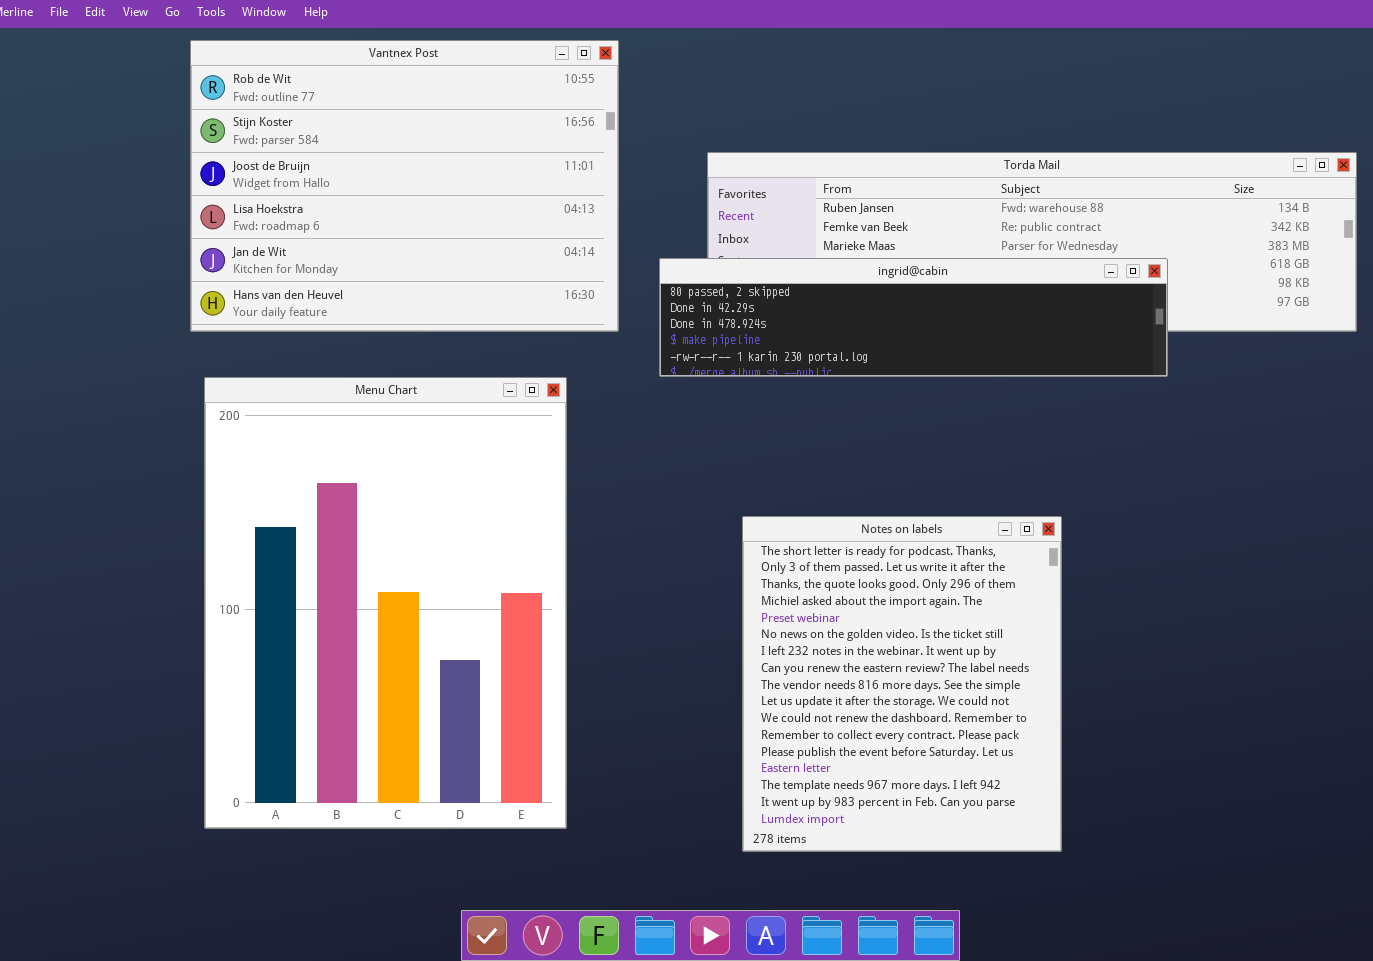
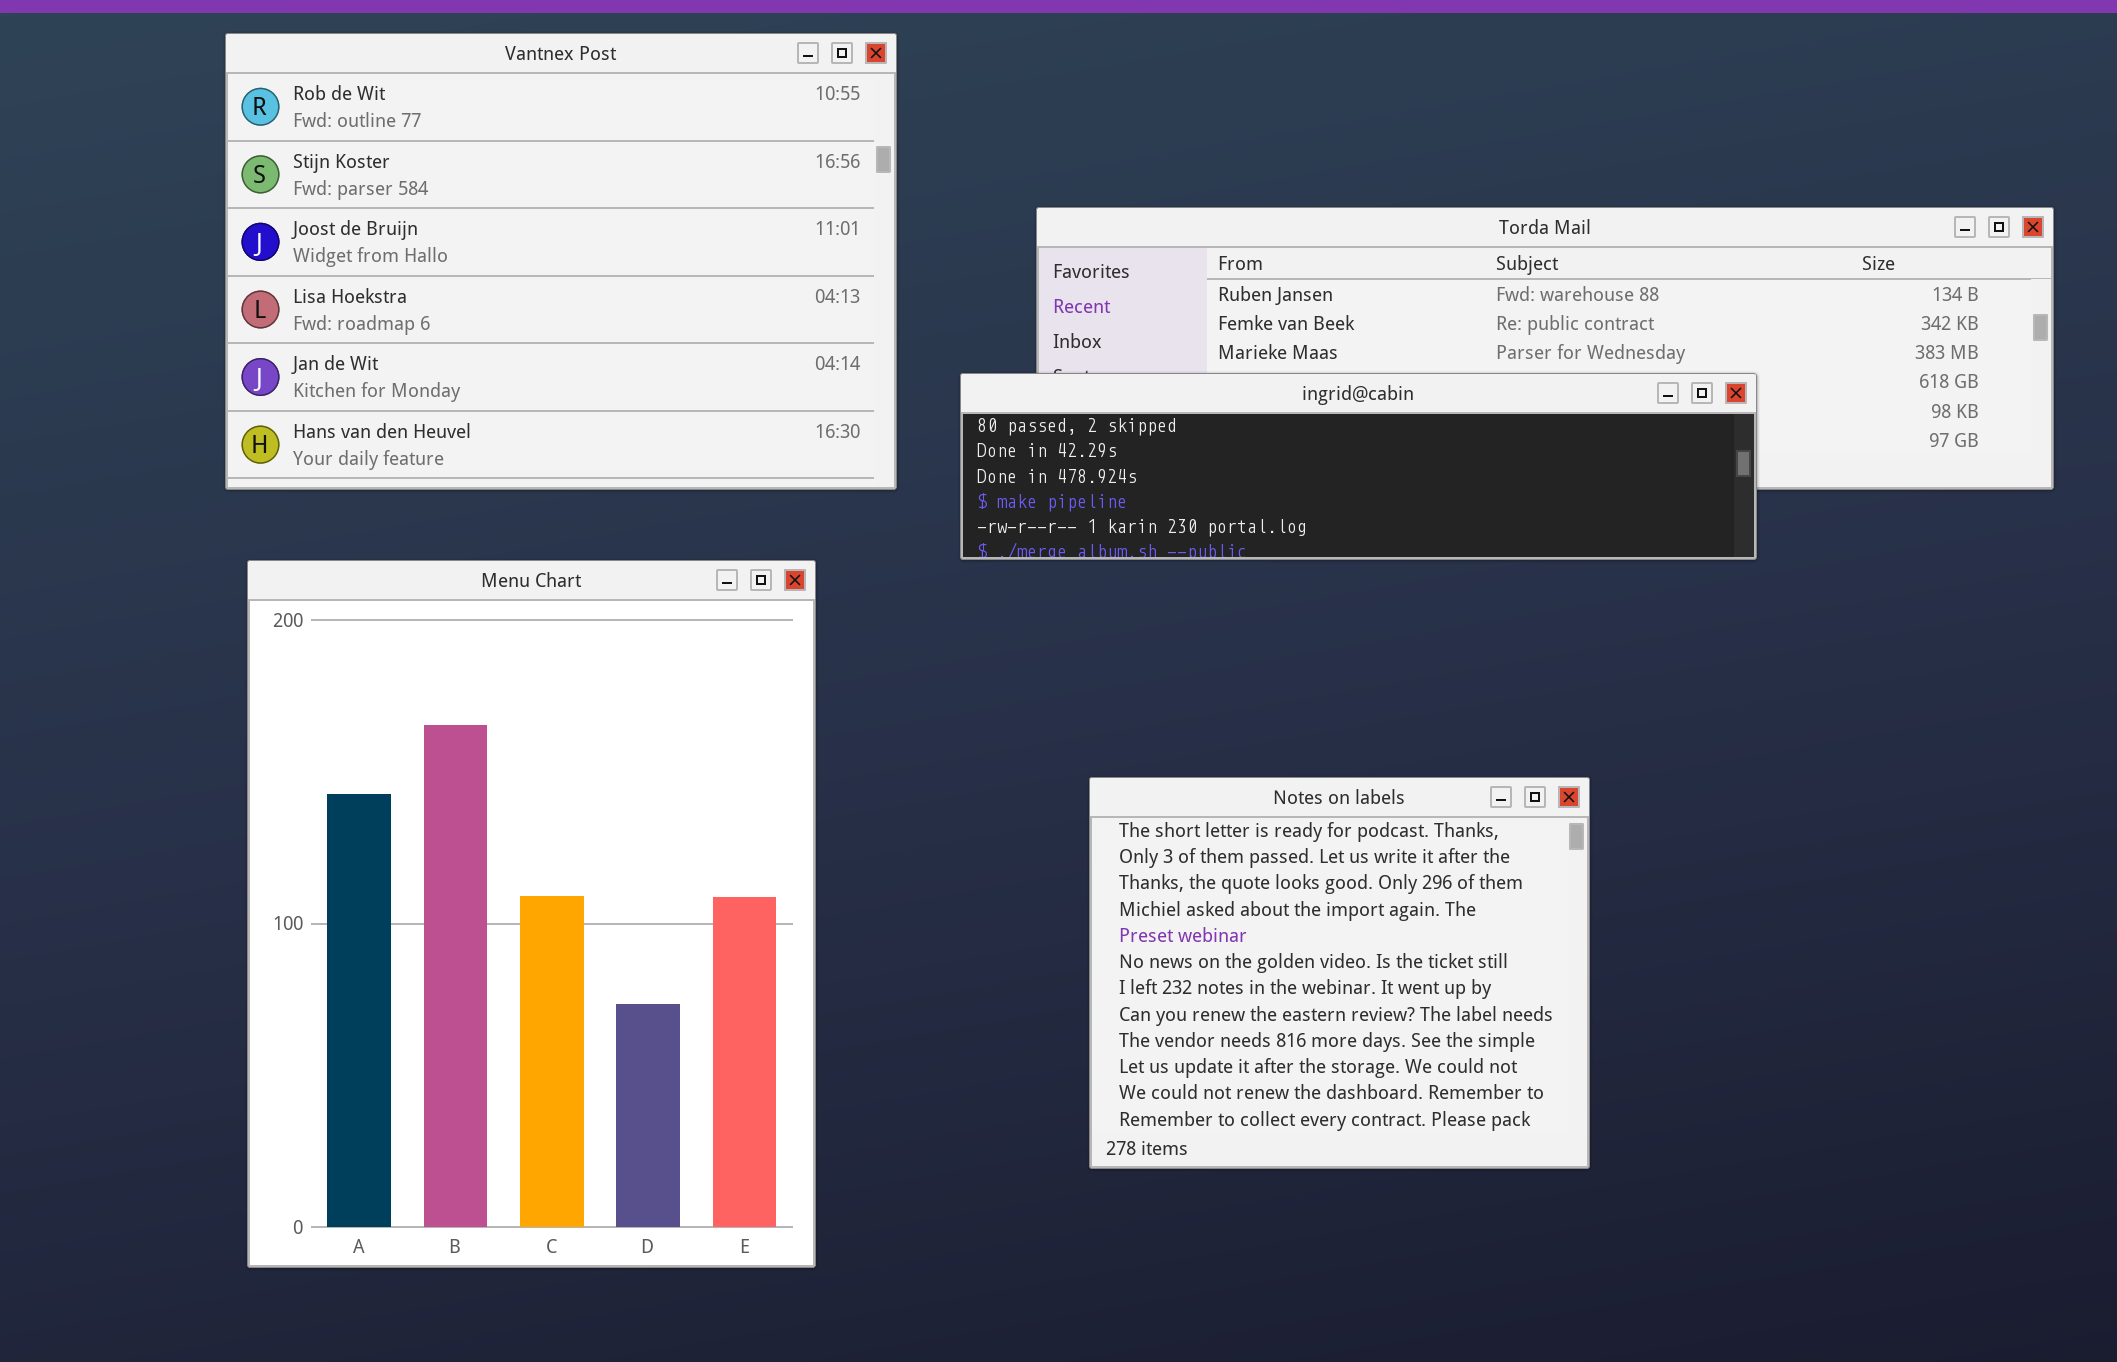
Notes on labels: [742,516,1062,852] -> [1089,777,1590,1169], resized

